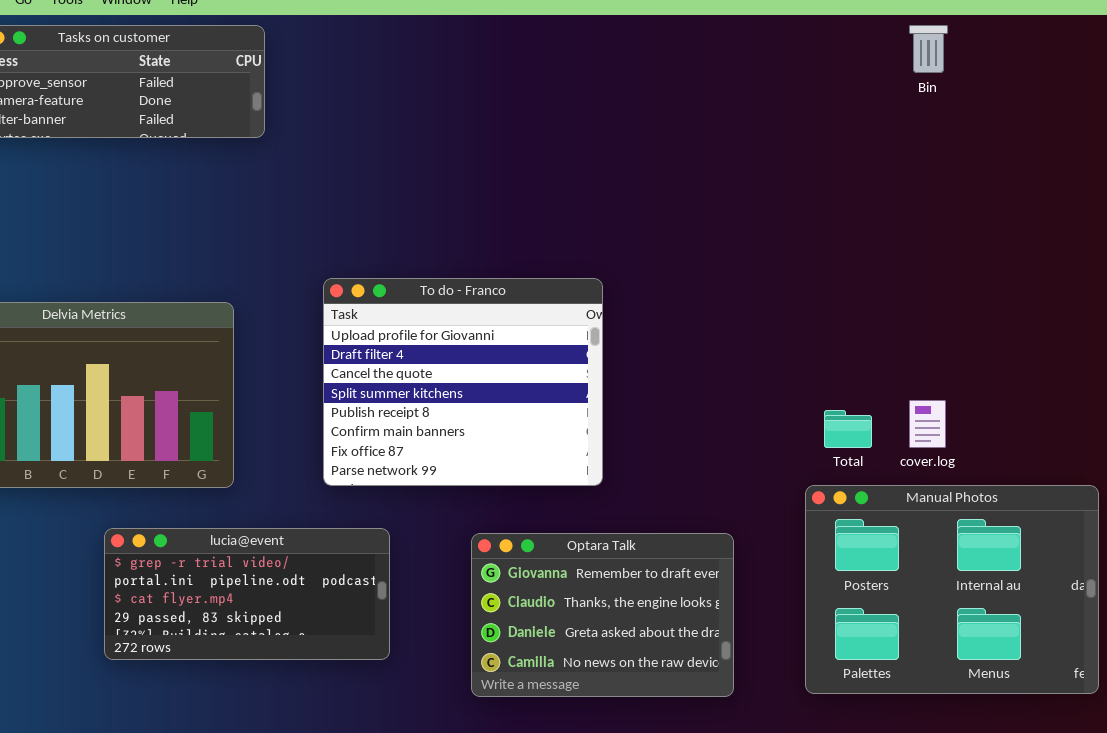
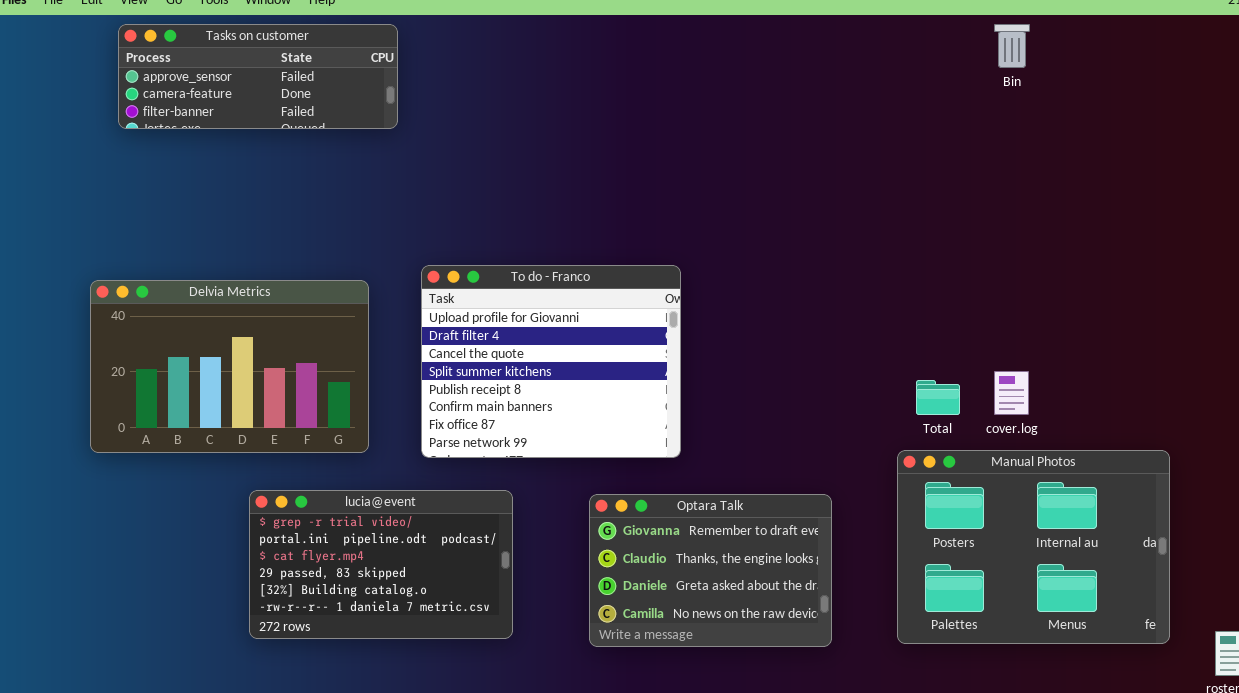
To do - Franco: [323,278,603,486] -> [421,265,681,458], moved
lucia@event: [104,528,390,660] -> [249,490,513,639], resized

